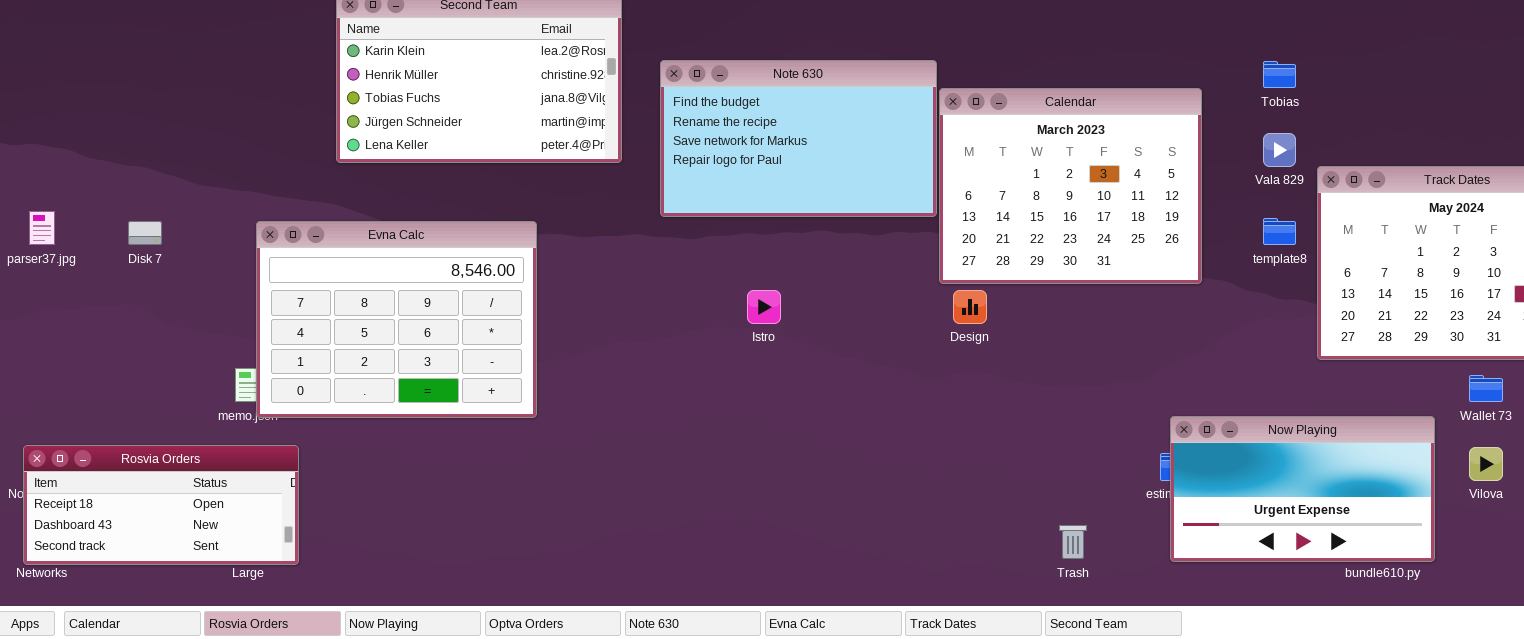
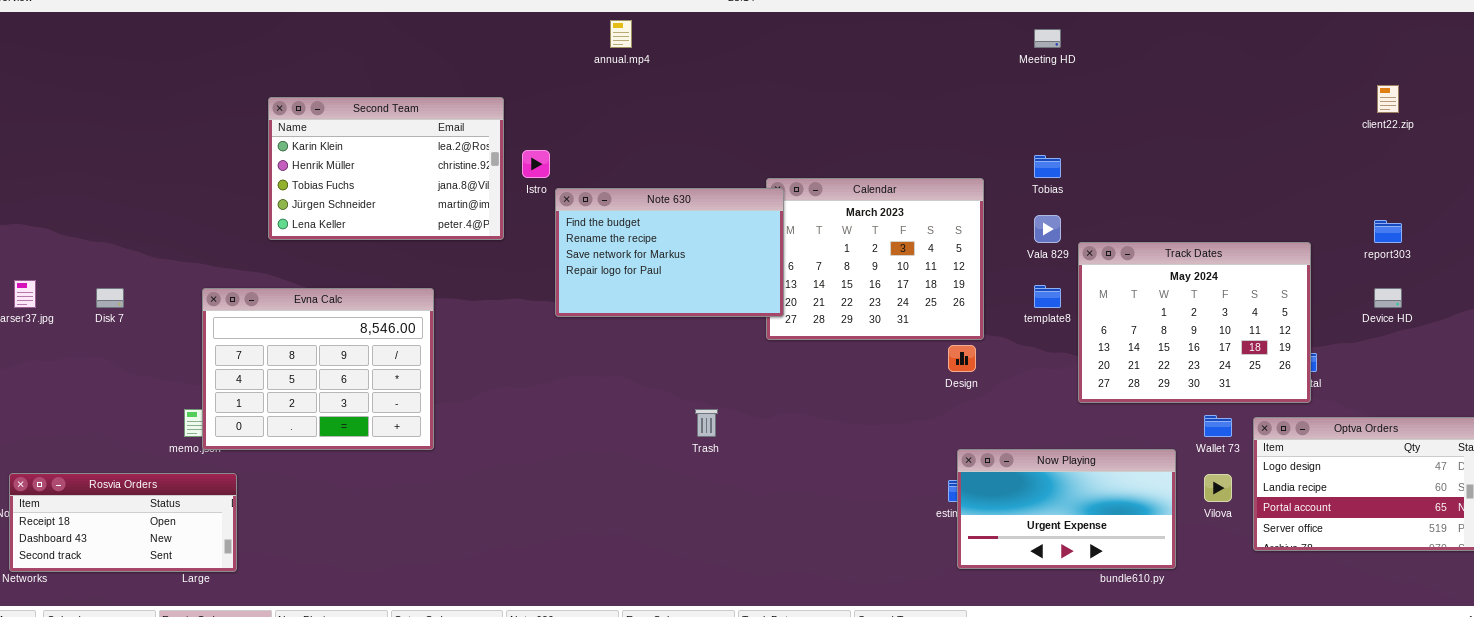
Note 630: [660,60,937,217] -> [555,188,784,317], moved
Istro: [747,290,781,324] -> [522,150,550,178], moved
Design: [953,290,987,324] -> [948,345,976,372], moved
Trash: [1059,525,1087,559] -> [695,409,718,437], moved

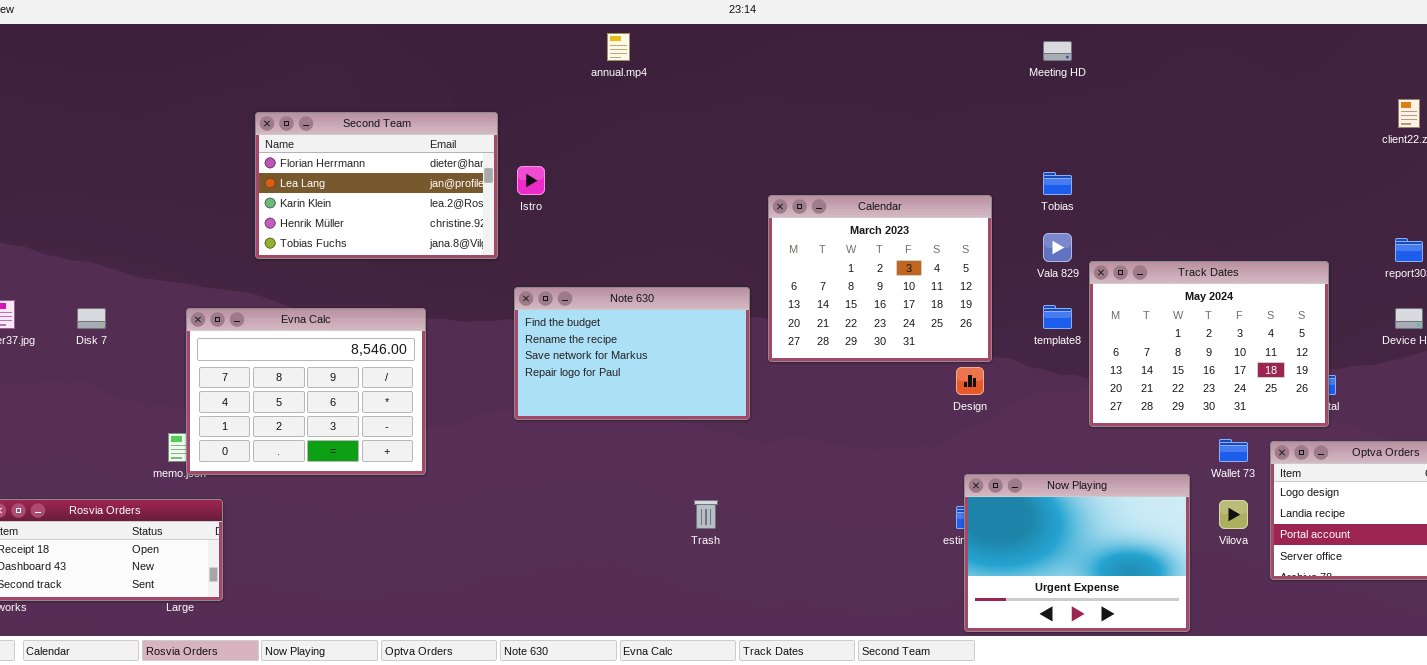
Second Team: [268,97,504,240] -> [255,112,498,259], scrolled up 2 rows
Note 630: [555,188,784,317] -> [514,287,750,420], moved
Trash: [695,409,718,437] -> [694,500,718,529], moved
Now Playing: [957,449,1176,569] -> [964,474,1190,632], resized

